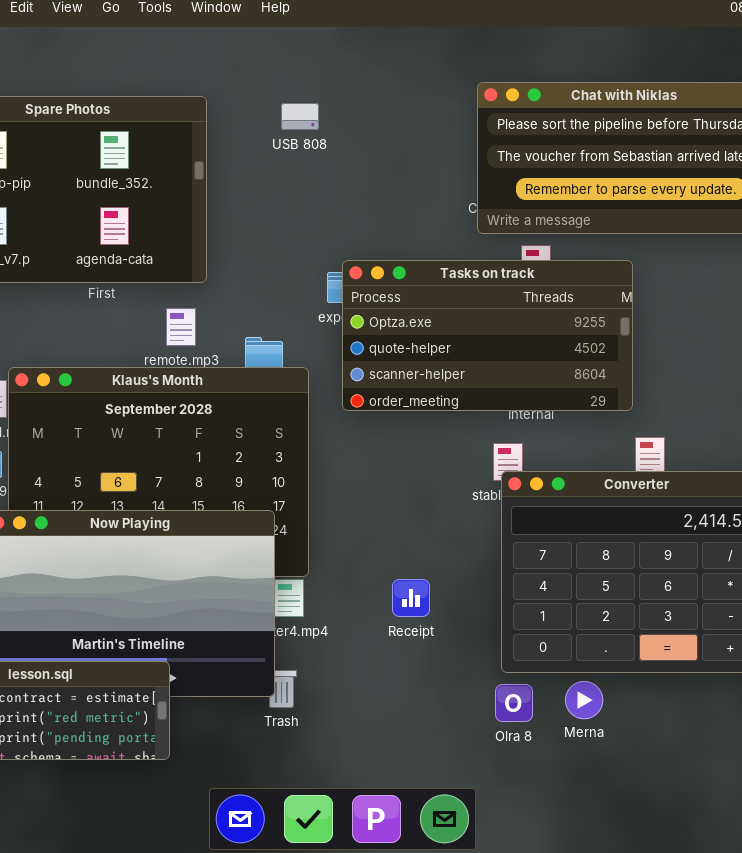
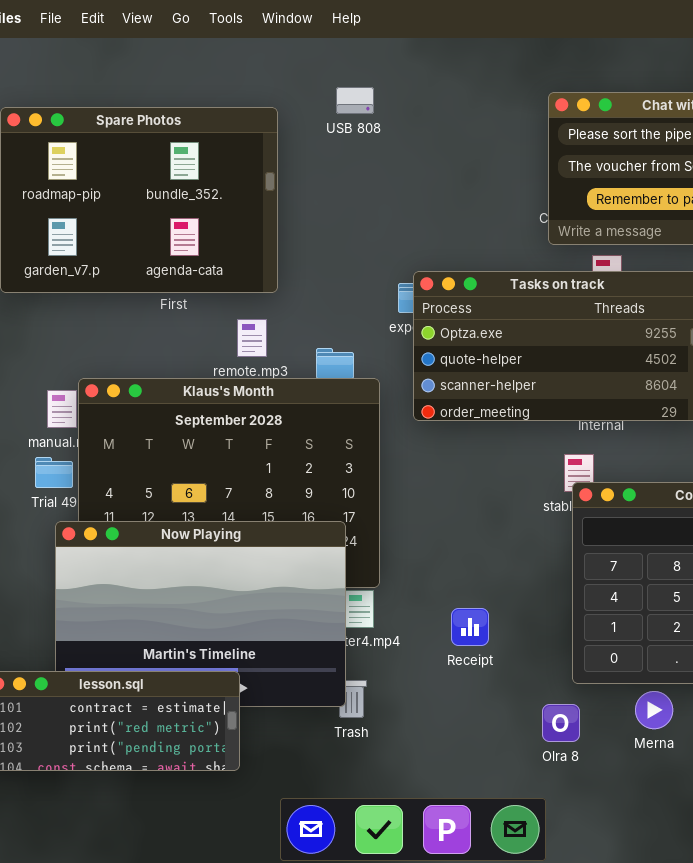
USB 808: [281,103,319,130] -> [336,87,374,114], moved
Receipt: [392,579,430,617] -> [451,608,489,646], moved
Olra 8: [495,684,533,722] -> [542,704,580,742], moved

